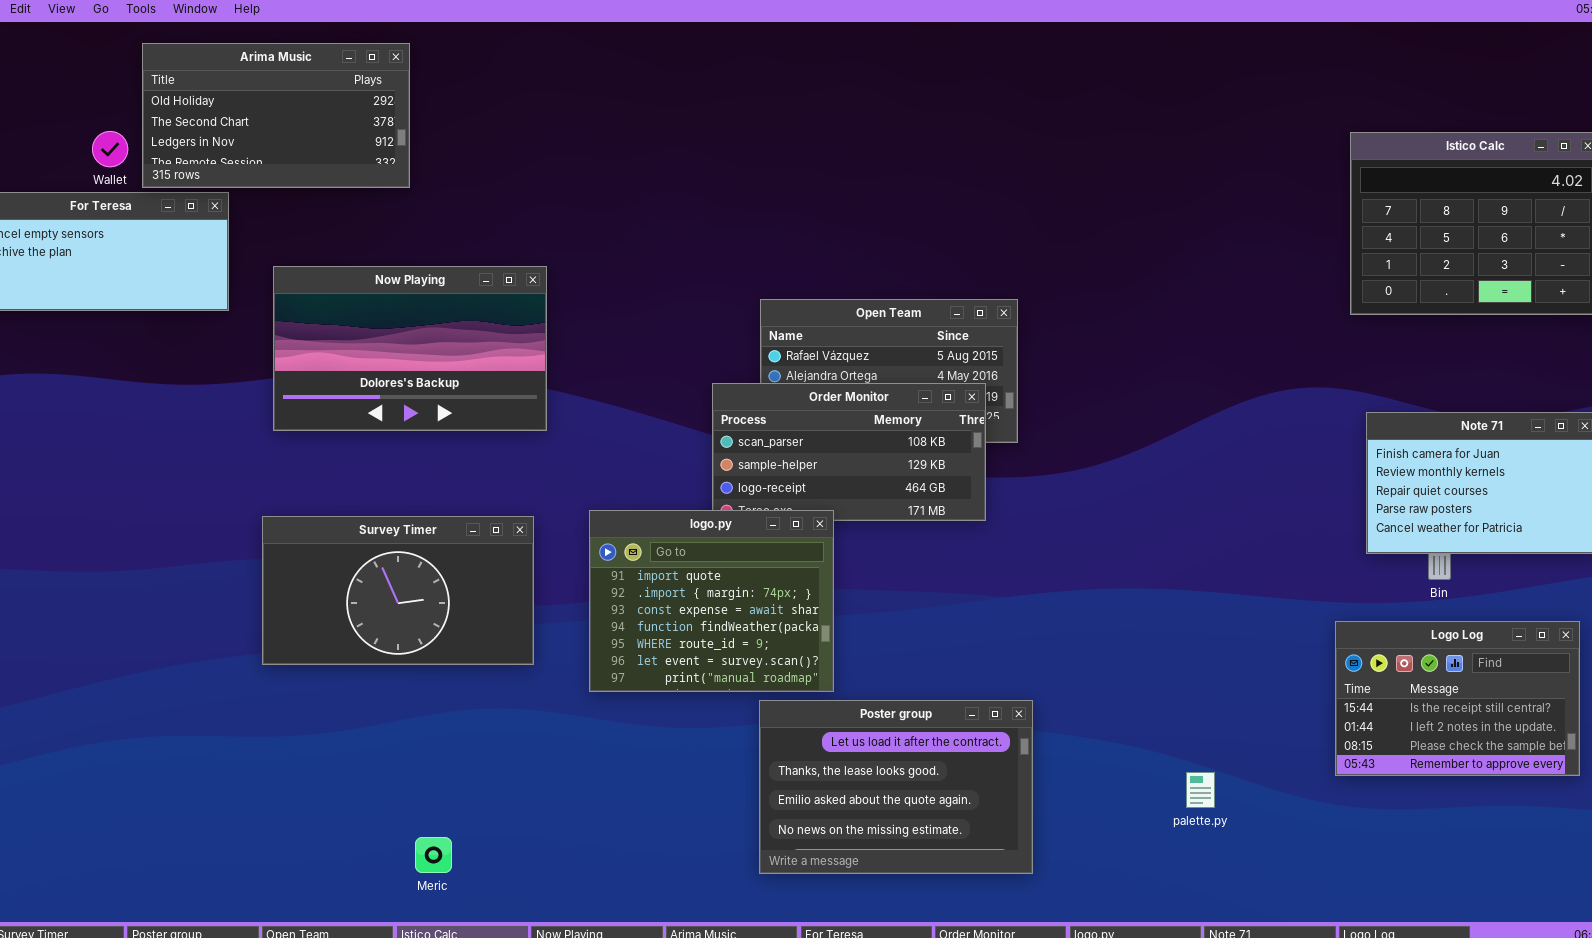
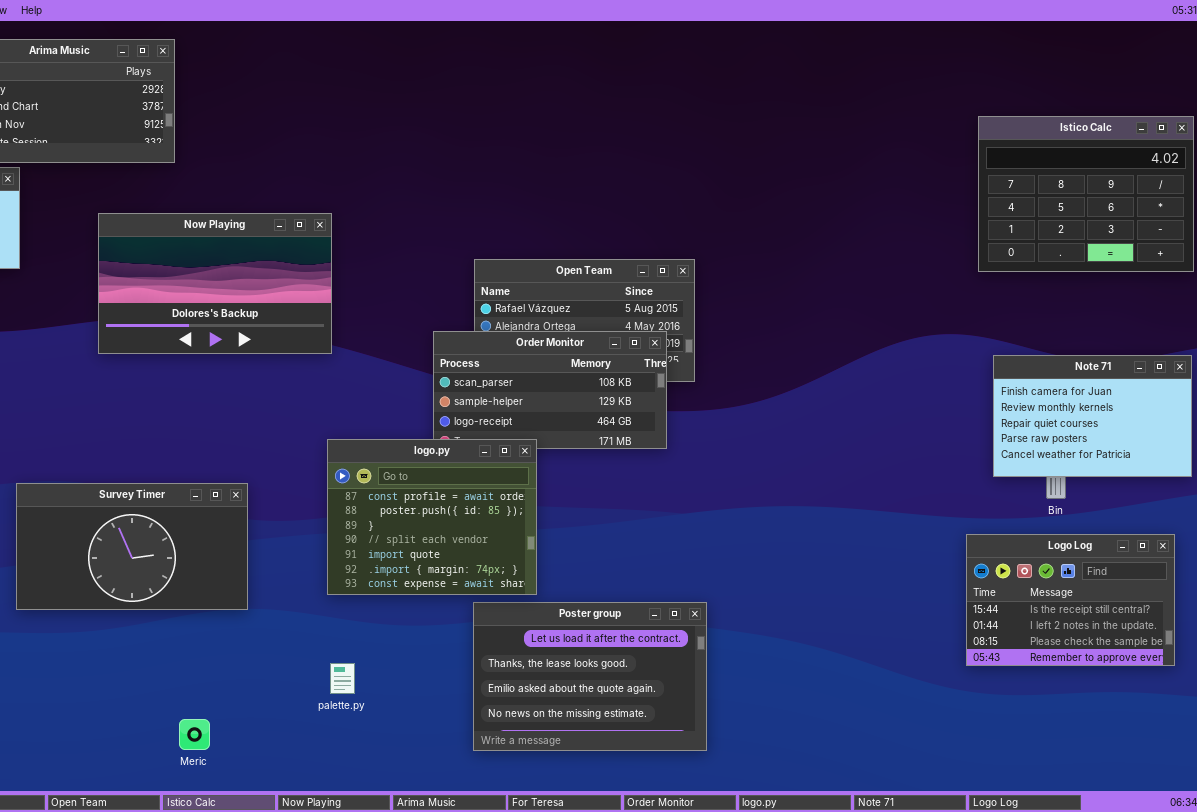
Now Playing: [273,266,547,431] -> [98,213,332,354], moved
logo.py: [589,510,834,692] -> [327,439,537,595], scrolled up 4 rows
Survey Timer: [262,516,534,665] -> [16,483,248,610], moved
palette.py: [1186,772,1215,808] -> [330,663,355,694], moved

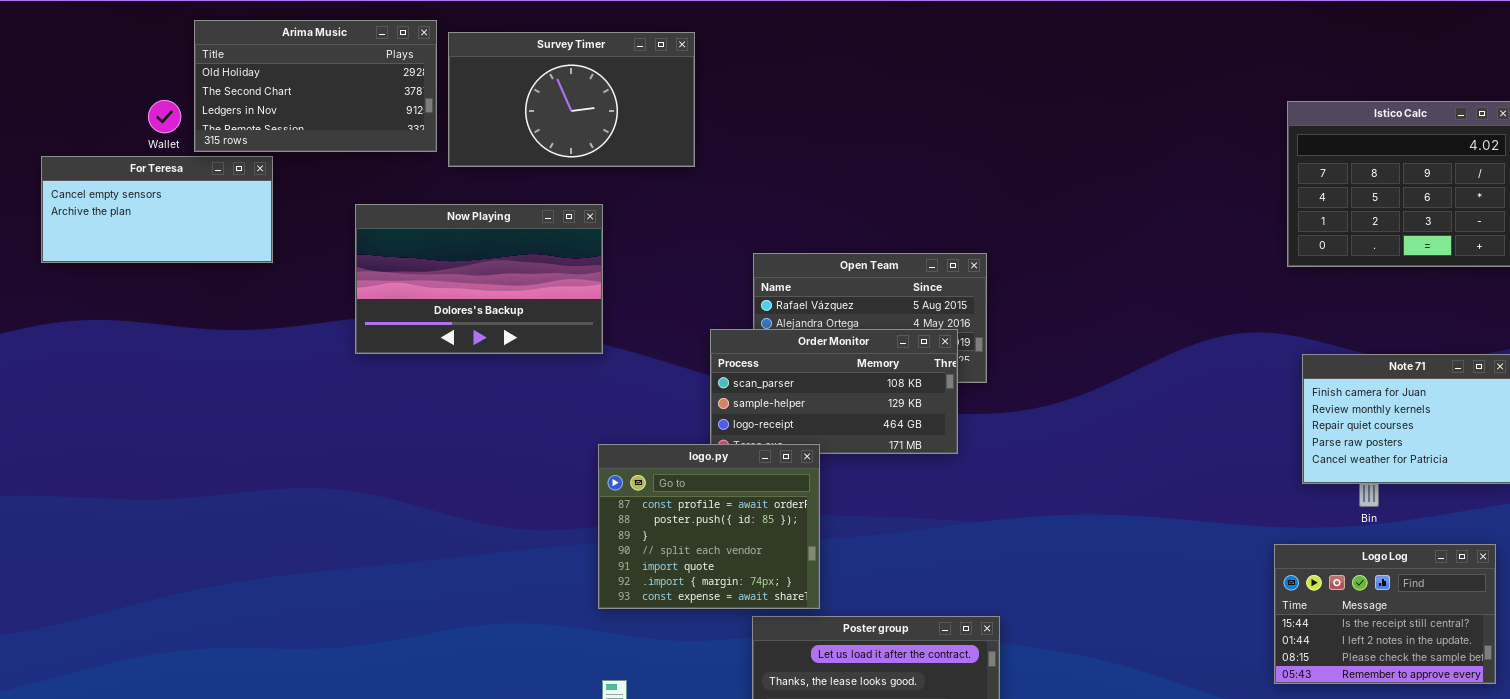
Survey Timer: [16,483,248,610] -> [448,32,695,167], moved

